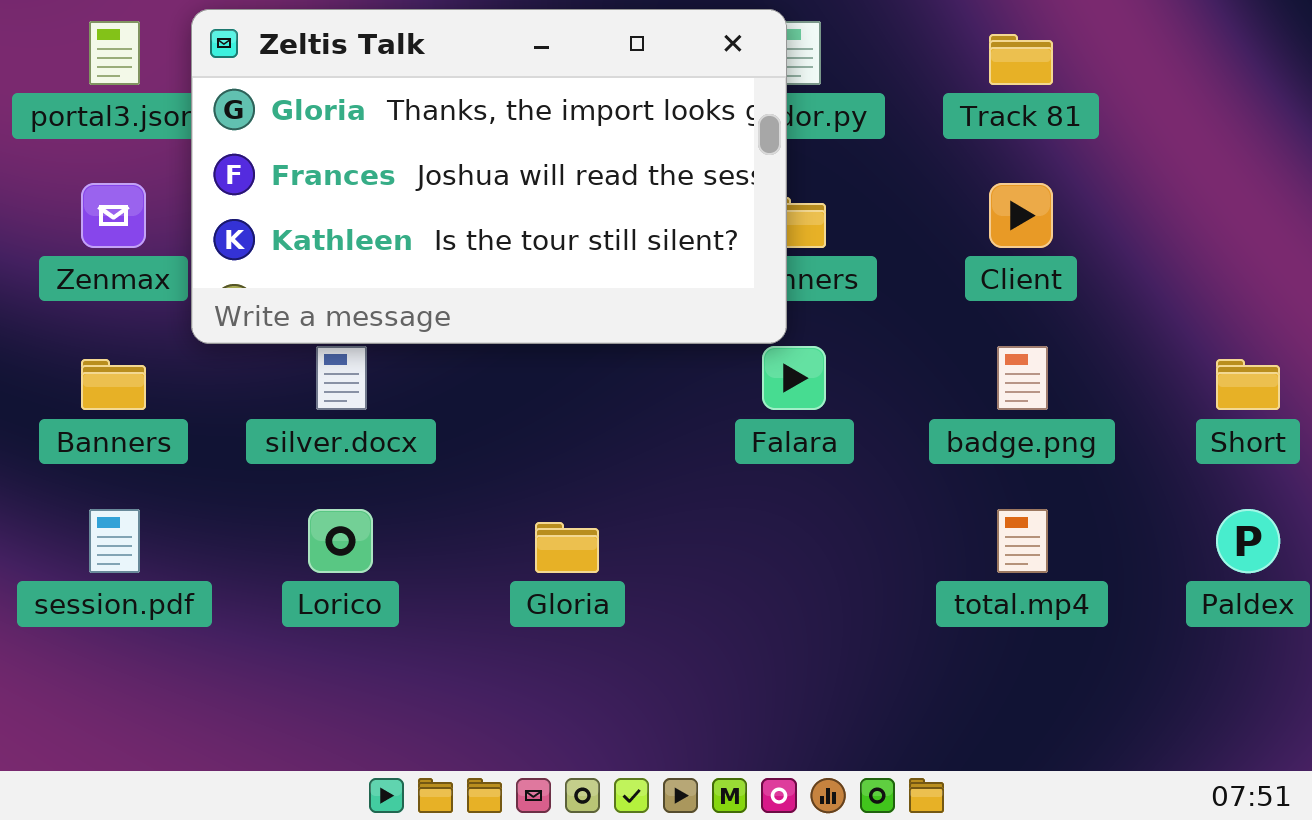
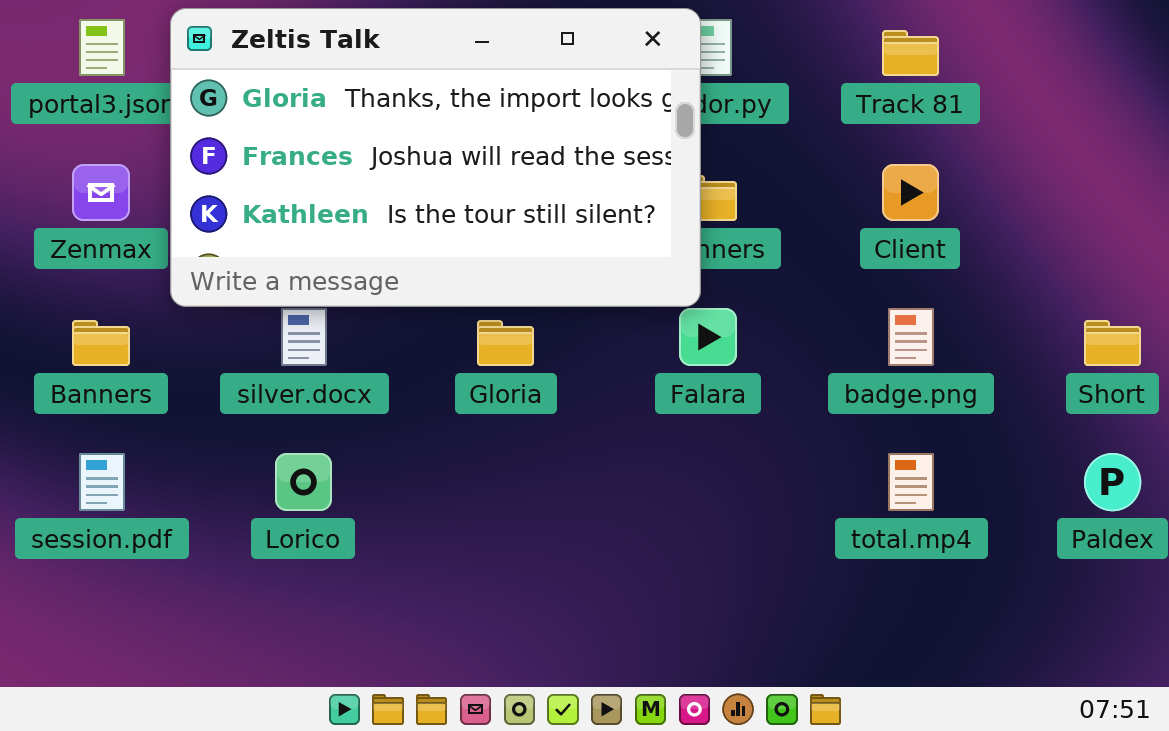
Gloria: [535,522,599,573] -> [477,320,534,366], moved

